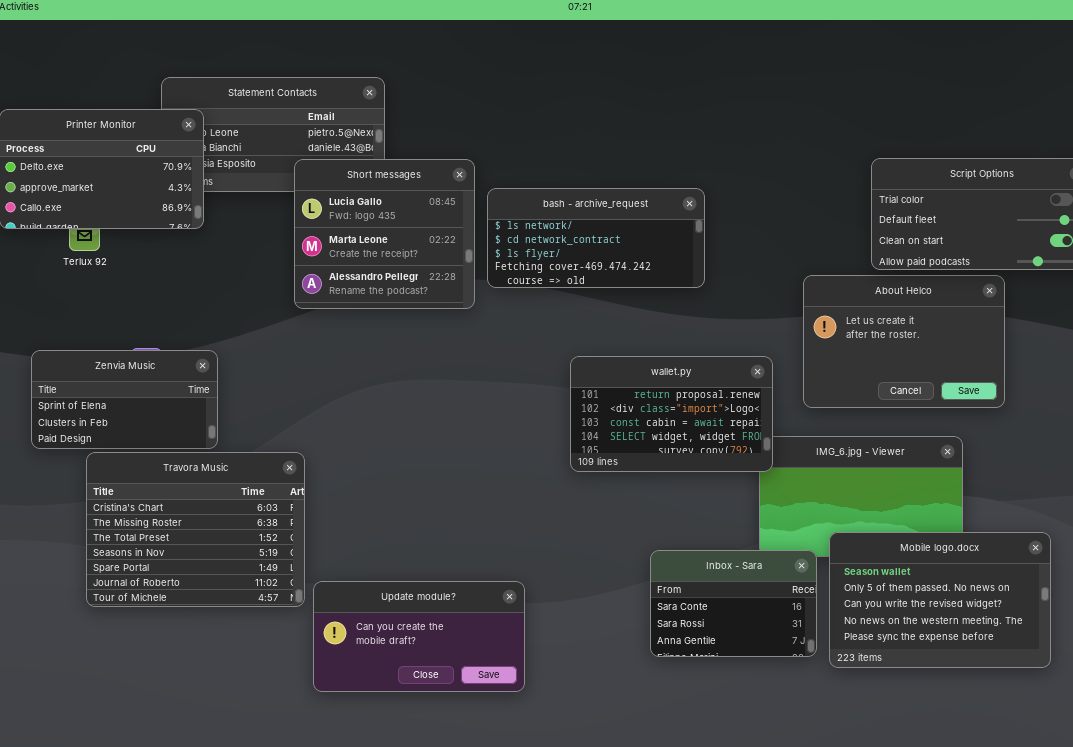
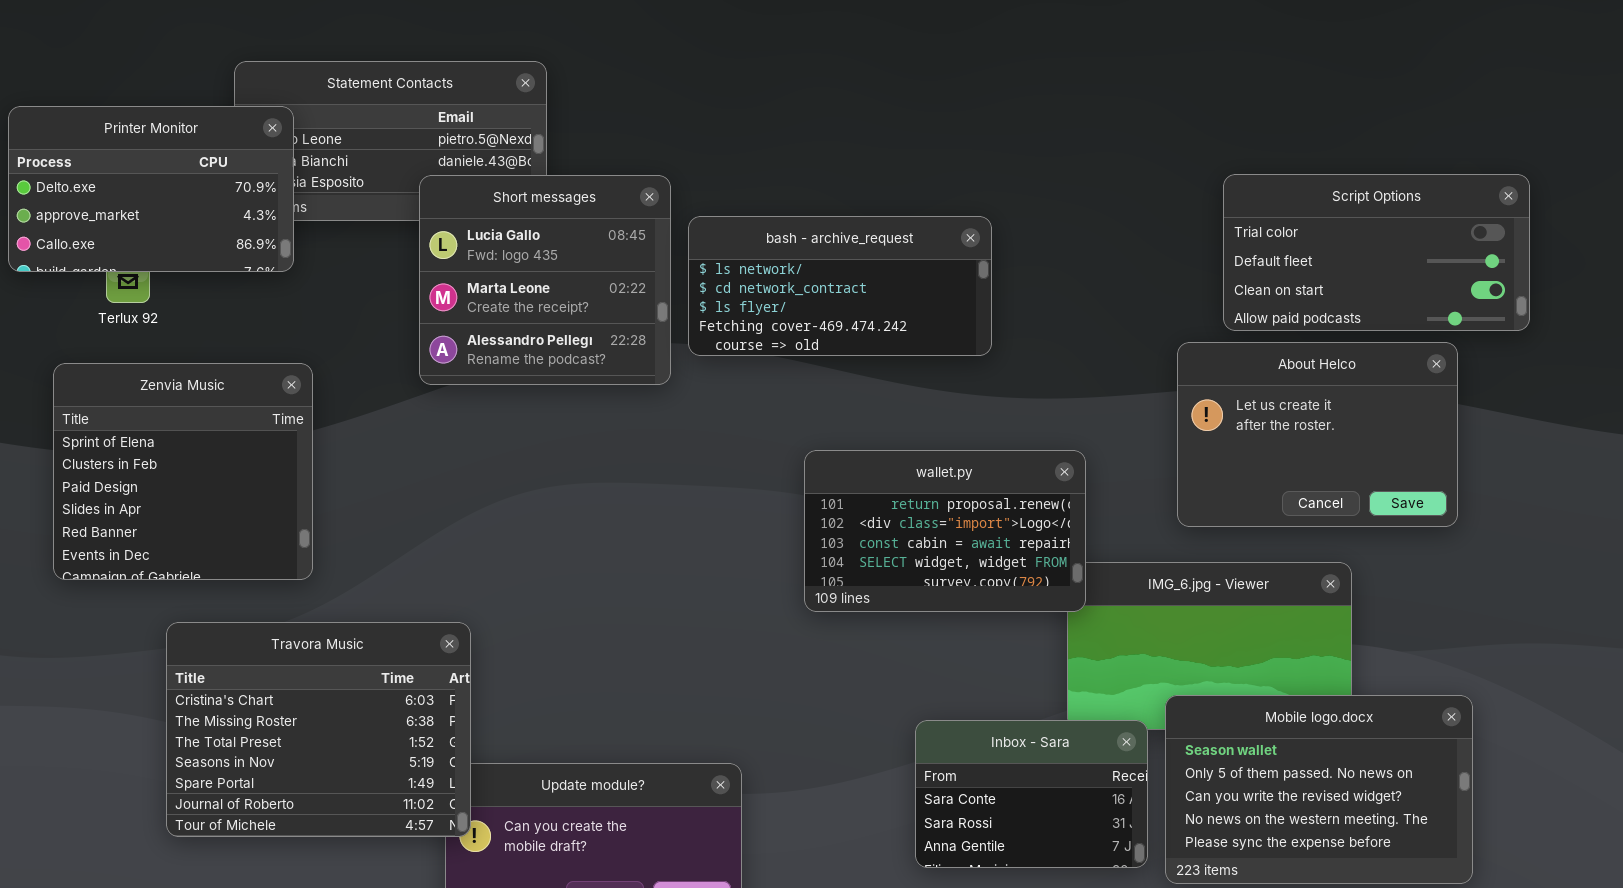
About Helco: [803,275,1005,408] -> [1177,342,1458,527], moved
Zenvia Music: [31,350,218,449] -> [53,363,313,580], resized
Travora Music: [86,452,305,607] -> [166,622,471,837], moved

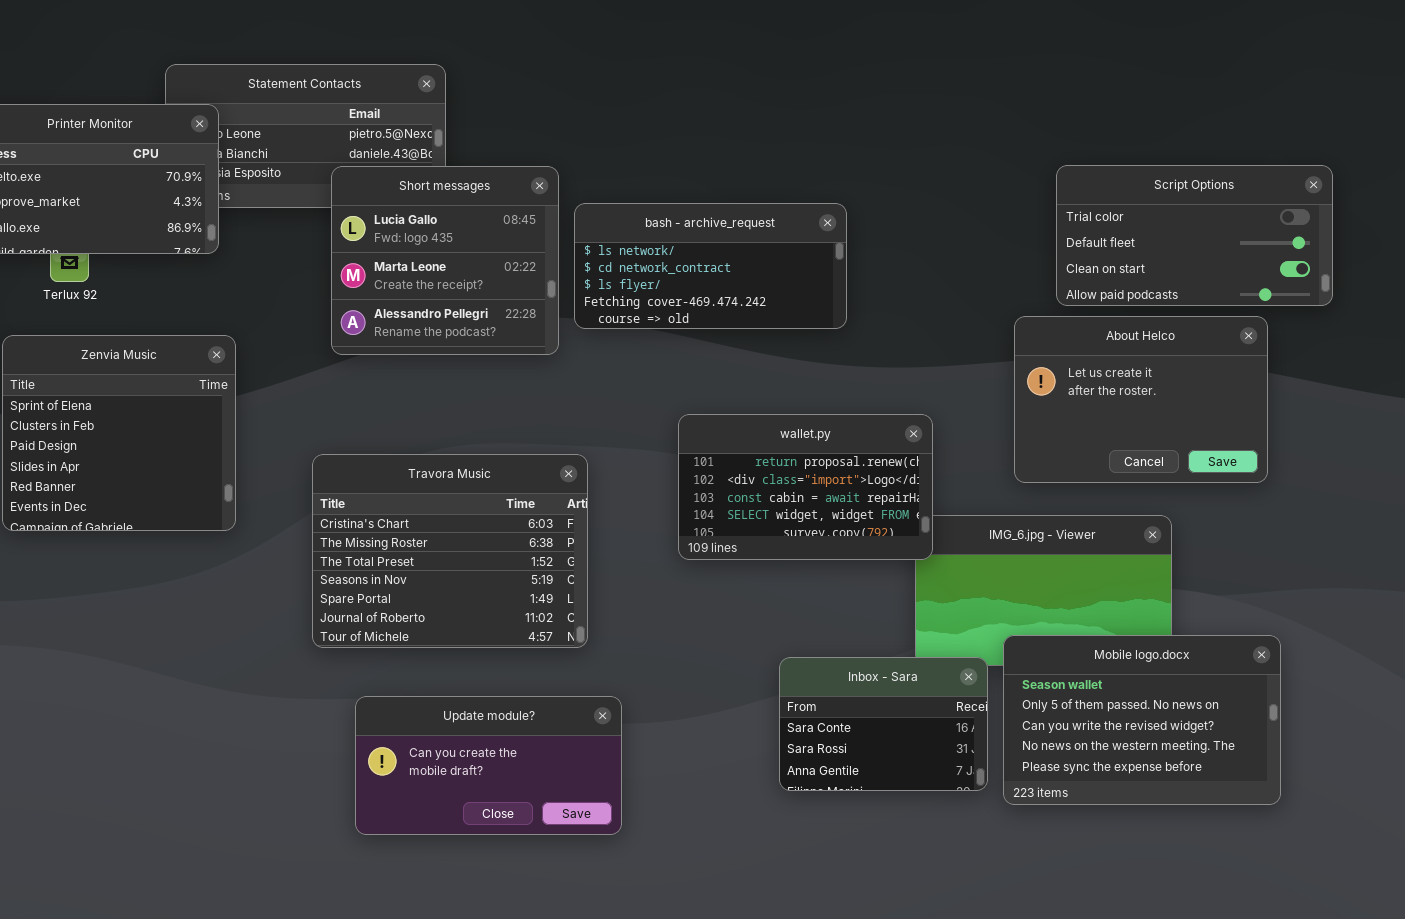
Travora Music: [166,622,471,837] -> [312,454,588,648], moved

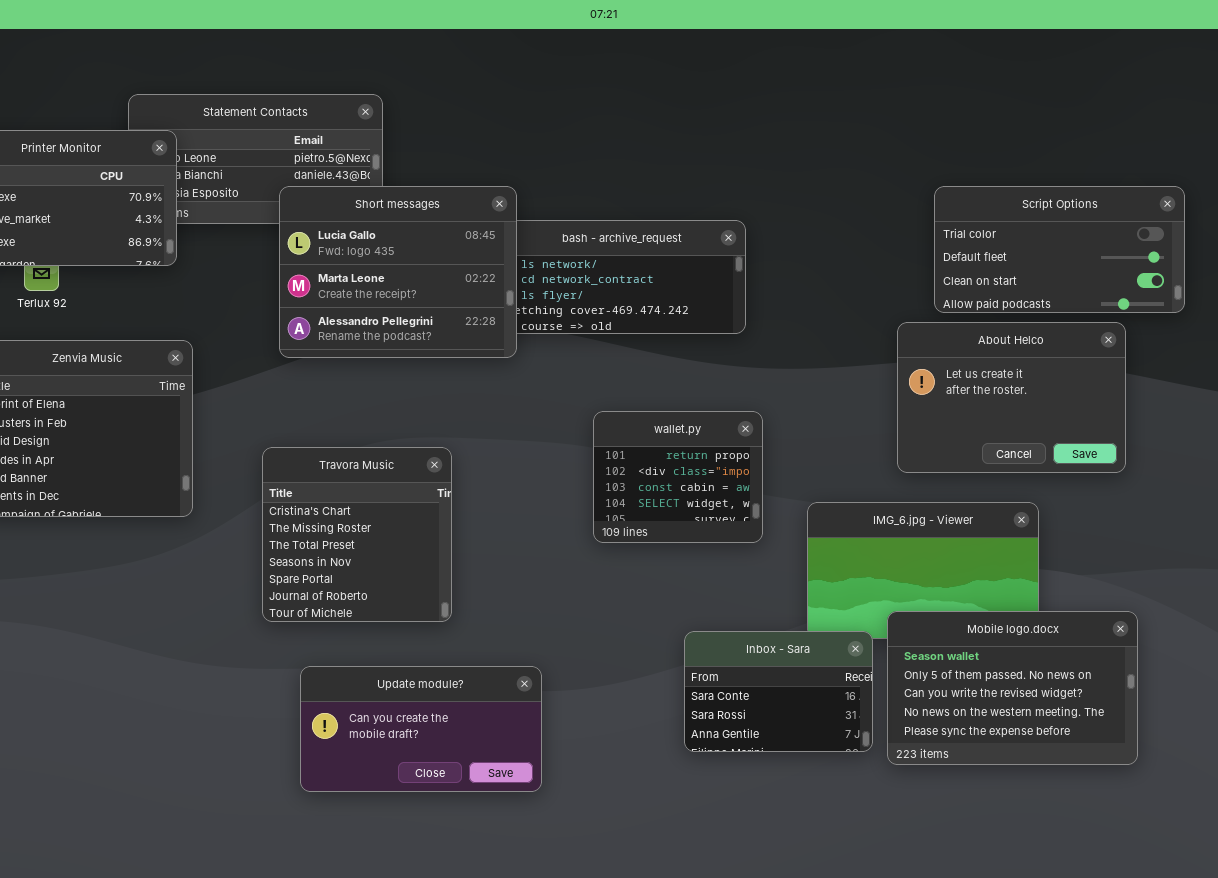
Short messages: [331,166,559,355] -> [279,186,517,358], resized
wallet.py: [678,414,933,560] -> [593,411,763,543], resized
Travora Music: [312,454,588,648] -> [262,447,452,622], resized

